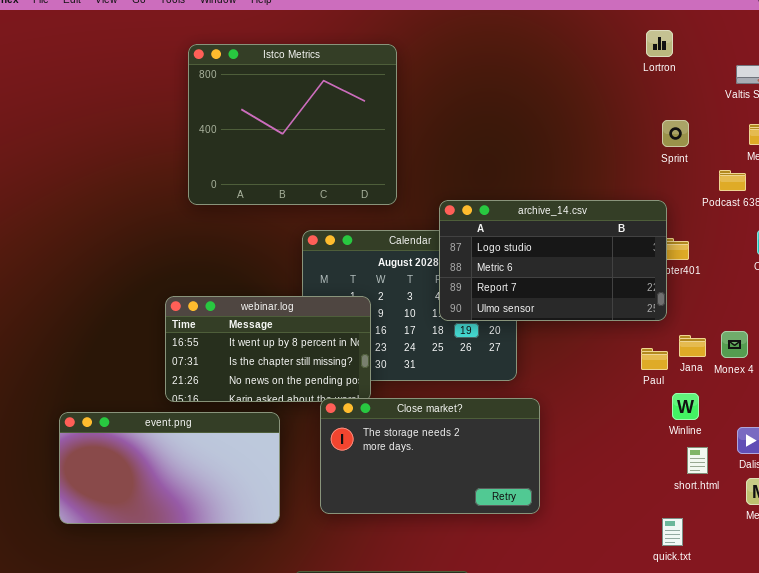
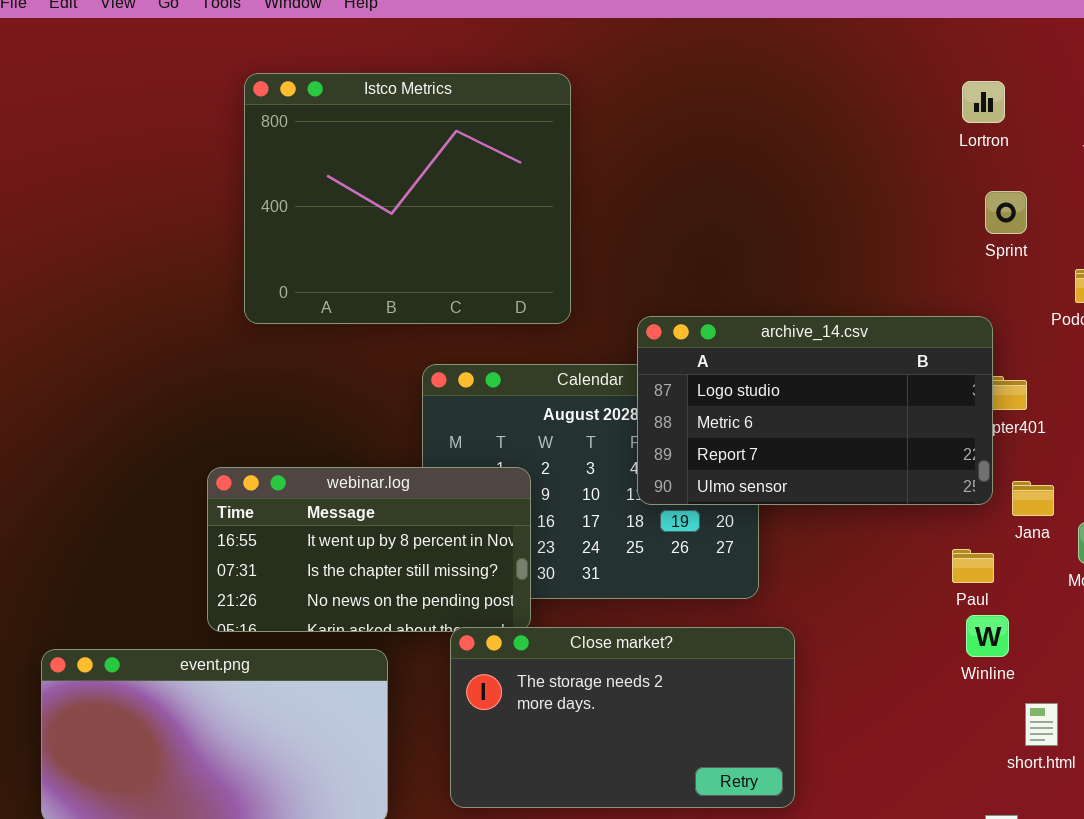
Lortron: [646,30,673,57] -> [962,81,1005,123], moved
Jana: [679,335,706,357] -> [1012,481,1054,516], moved
Winline: [672,393,699,420] -> [966,615,1009,657], moved

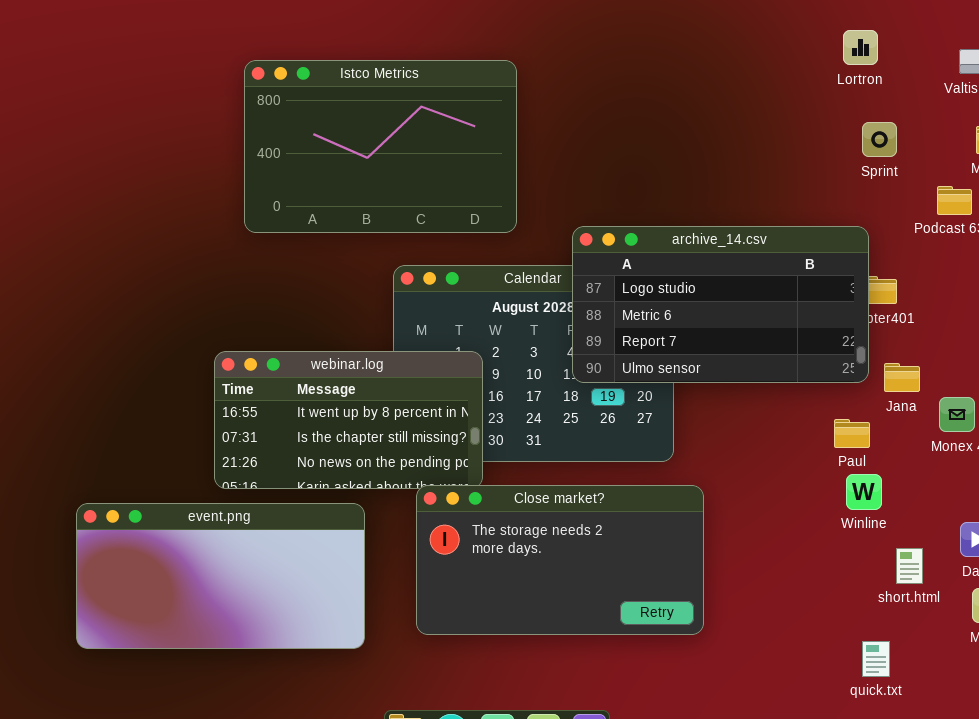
Istco Metrics: [244,73,571,324] -> [244,60,517,233], resized

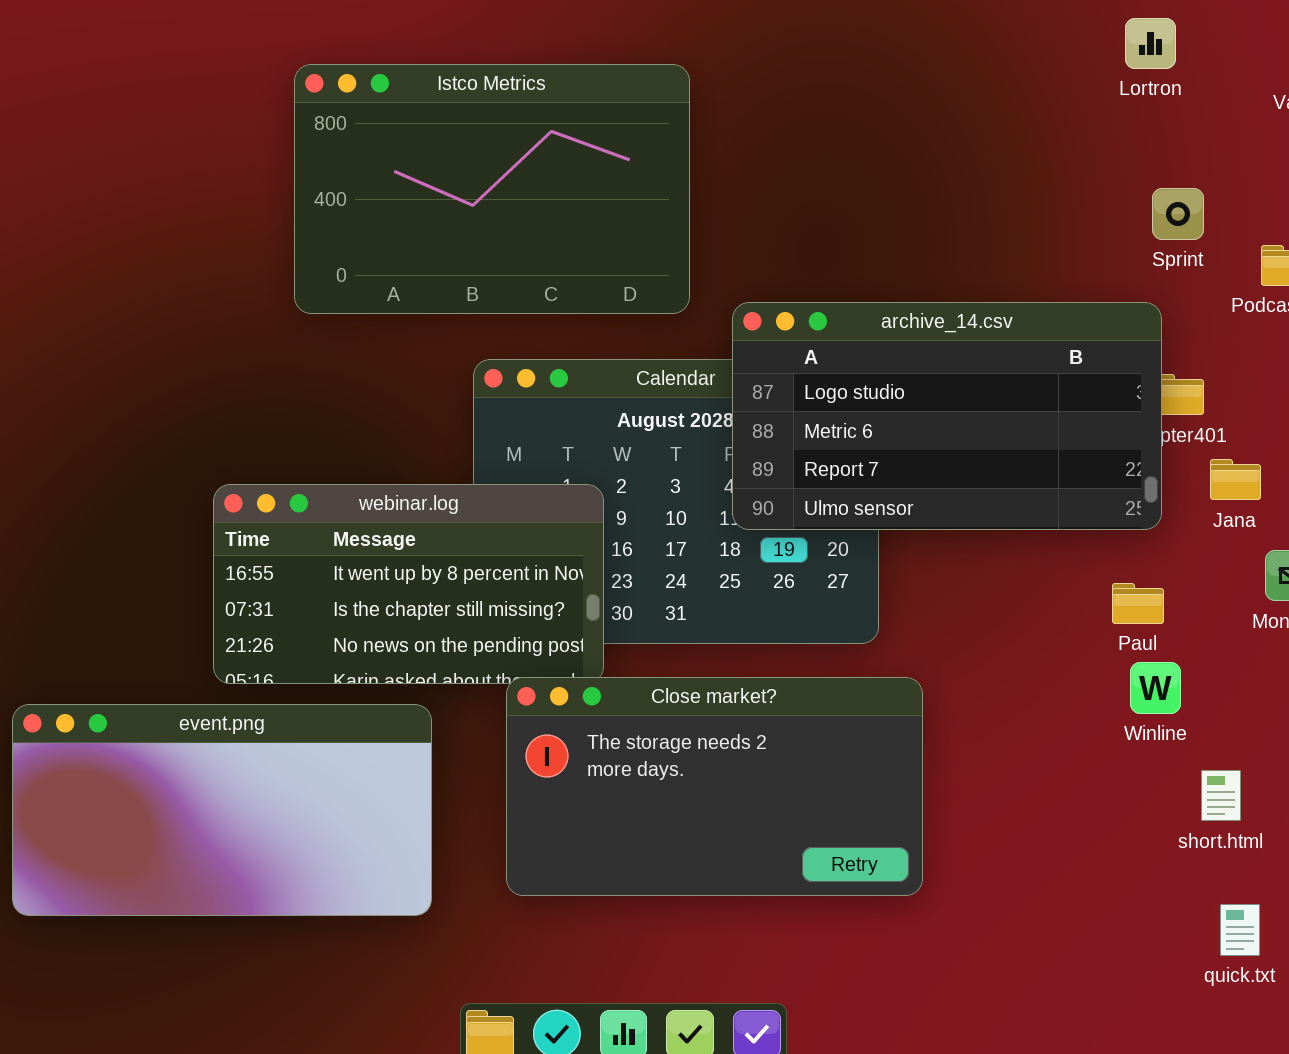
Istco Metrics: [244,60,517,233] -> [294,64,690,314], moved
Sprint: [862,122,897,157] -> [1152,188,1204,240], moved
Jana: [884,363,920,392] -> [1210,459,1261,500], moved
quick.txt: [862,641,890,677] -> [1220,904,1260,956], moved

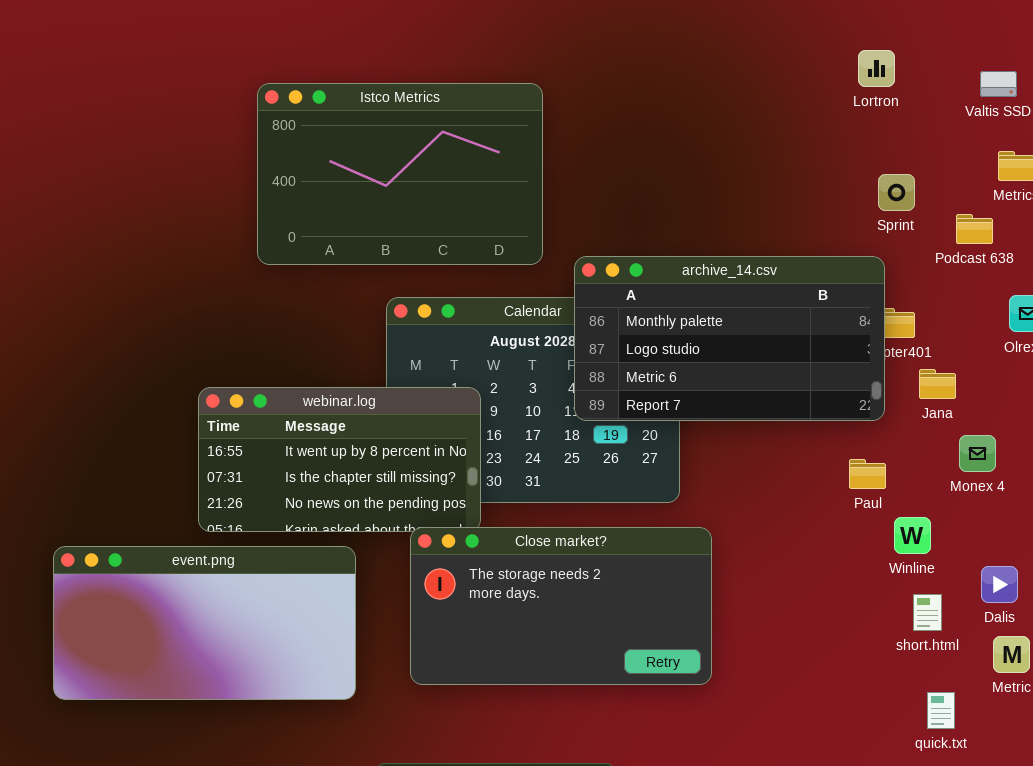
archive_14.csv: [732,302,1162,530] -> [574,256,885,421], scrolled up 1 row
Winline: [1130,662,1181,714] -> [894,517,931,554], moved

